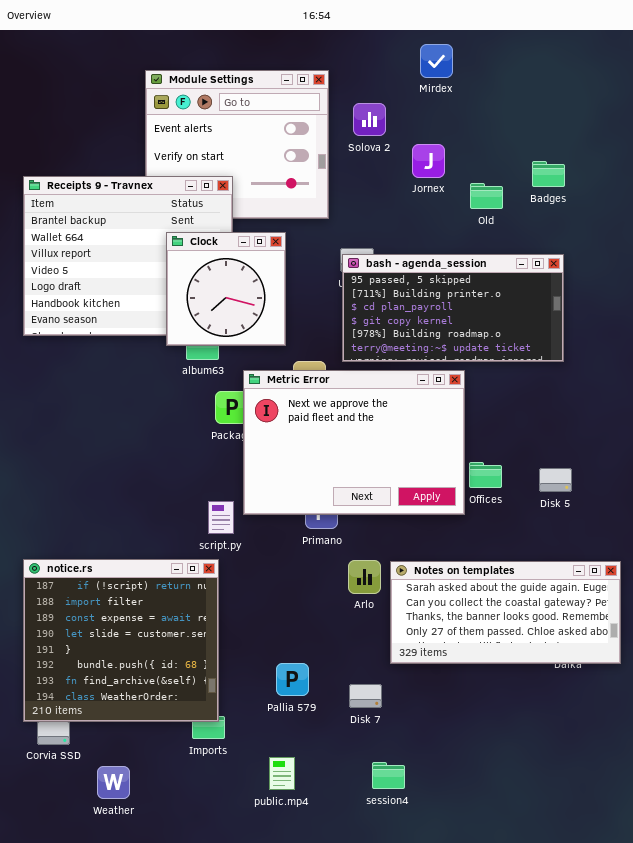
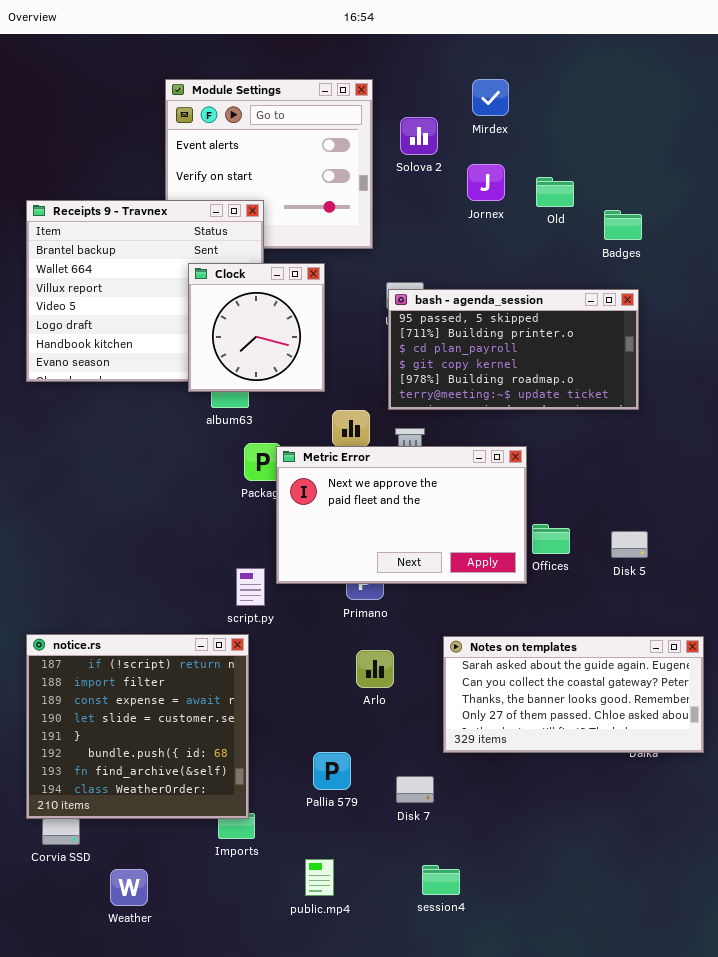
Mirdex: [420,44,453,78] -> [472,79,509,116], moved
Badges: [532,161,565,187] -> [604,210,642,240], moved
Old: [470,183,503,209] -> [536,177,574,207], moved
Metric Error: [243,370,465,515] -> [276,446,527,584], resized
Arlo: [348,560,381,594] -> [356,650,394,688], moved

